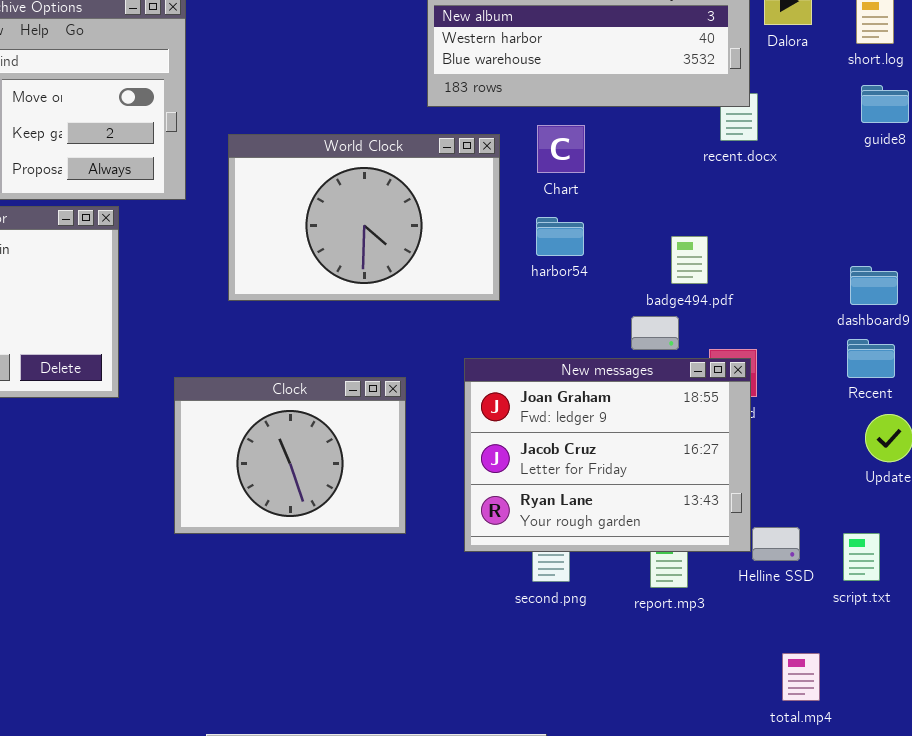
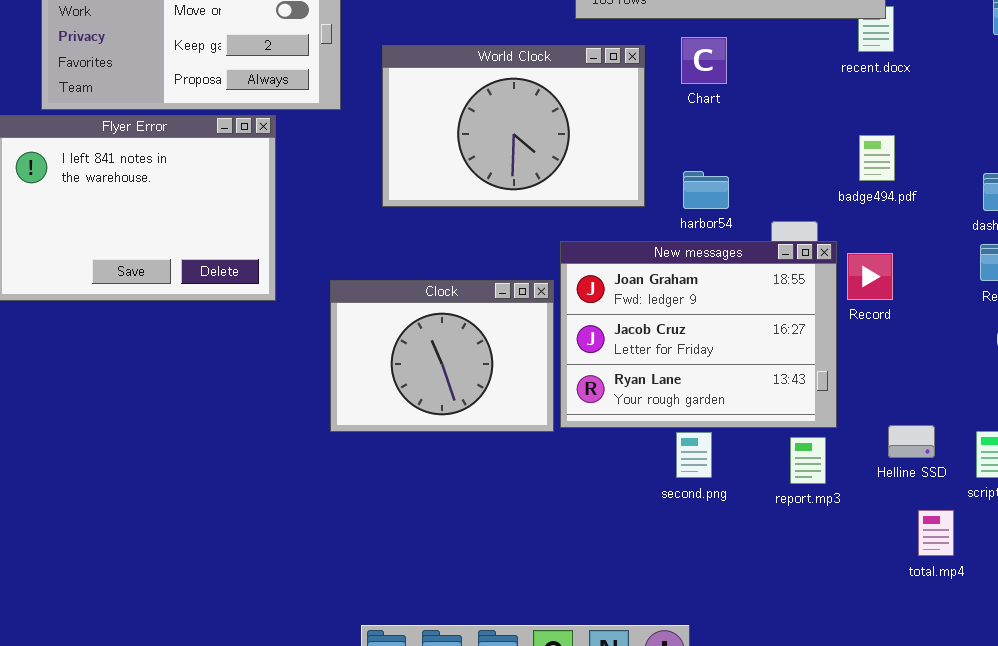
harbor54: [536,217,584,256] -> [683,171,729,209], moved
badge494.pdf: [671,236,708,284] -> [859,135,895,181], moved
New messages: [464,358,751,552] -> [560,241,837,428], moved
total.mp4: [782,653,820,701] -> [918,510,954,556], moved

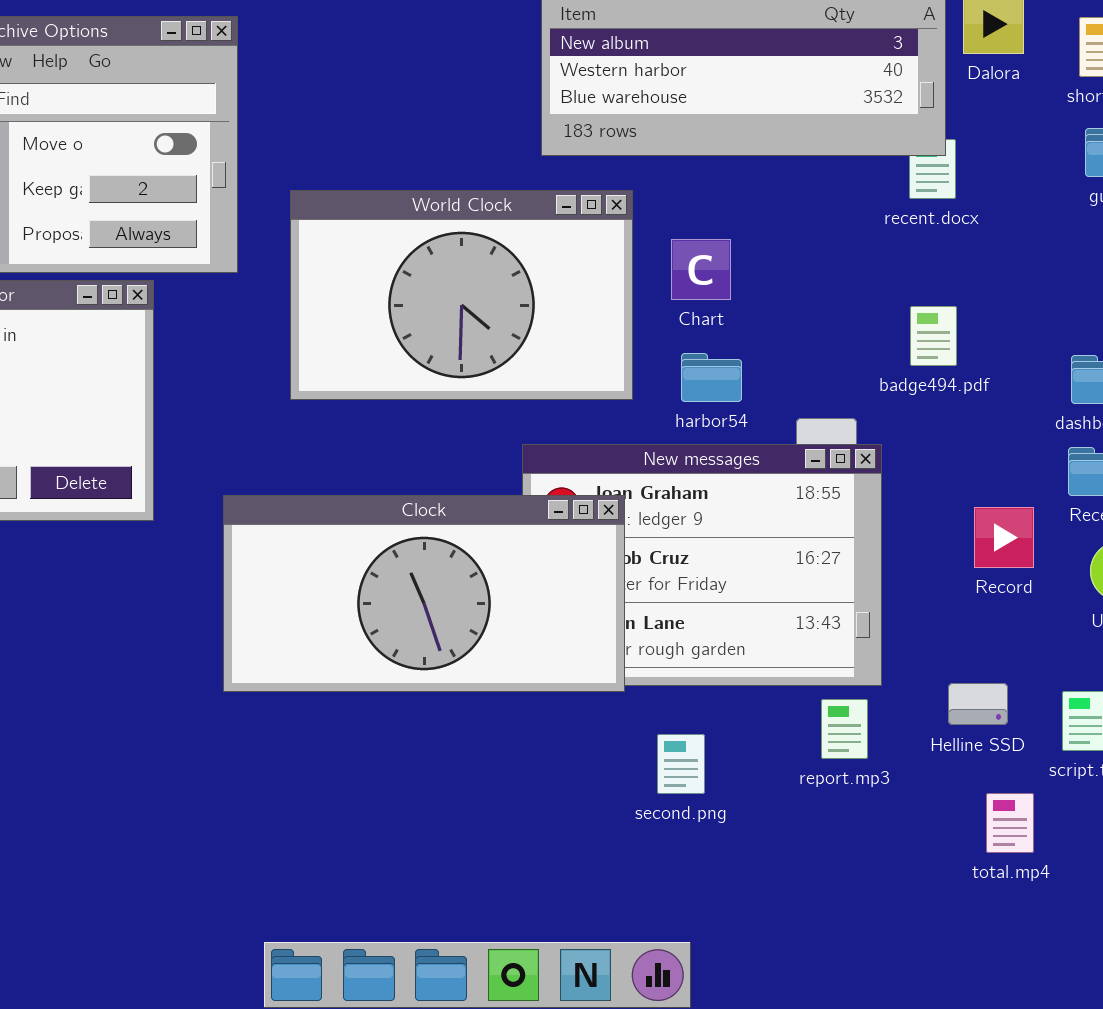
Chart: [681,37,727,84] -> [671,239,731,300], moved
Record: [847,253,893,300] -> [974,507,1034,568], moved
Clock: [330,280,554,432] -> [223,495,625,692], resized
second.png: [676,432,712,478] -> [657,734,705,794], moved

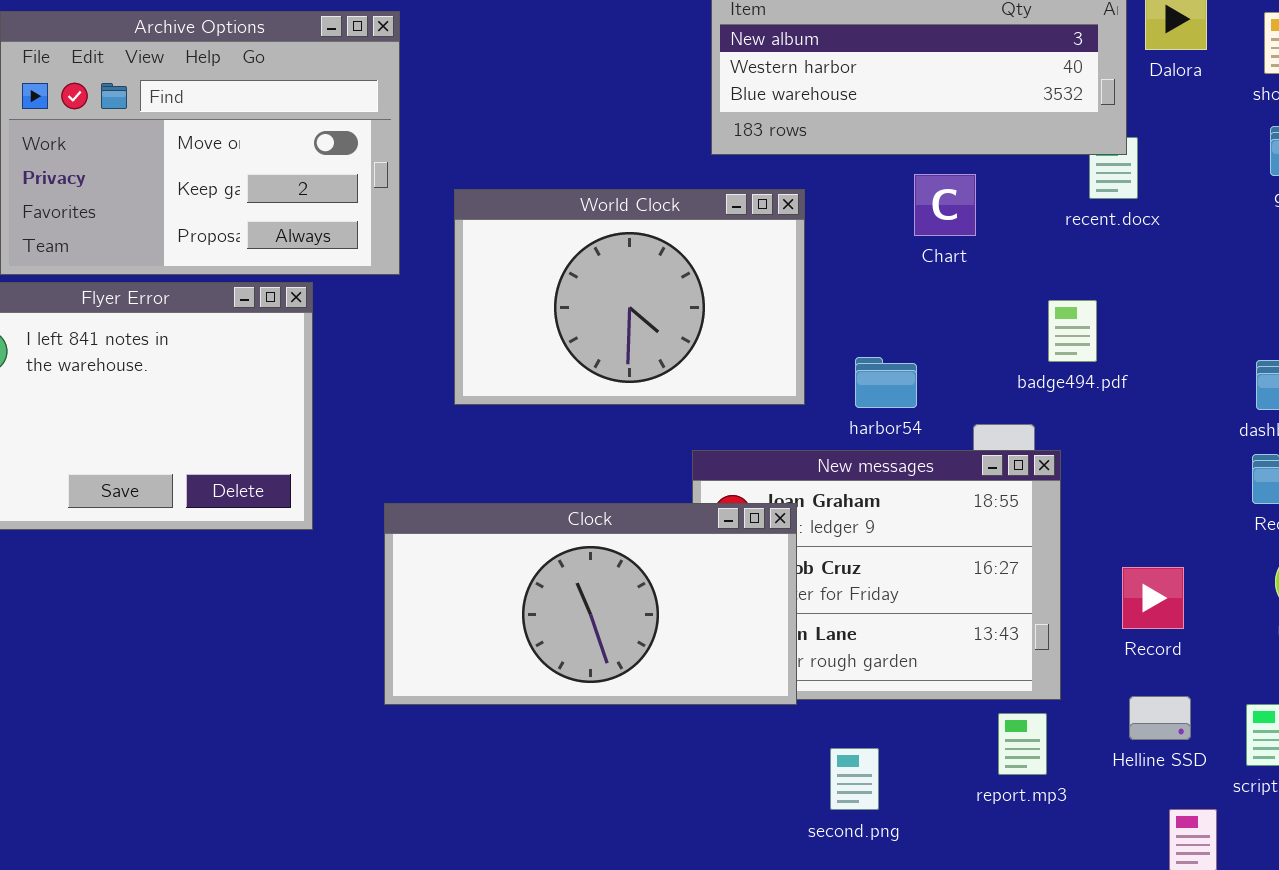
Chart: [671,239,731,300] -> [914,174,976,236], moved
badge494.pdf: [910,306,957,366] -> [1048,300,1097,362], moved
Record: [974,507,1034,568] -> [1122,567,1184,629], moved

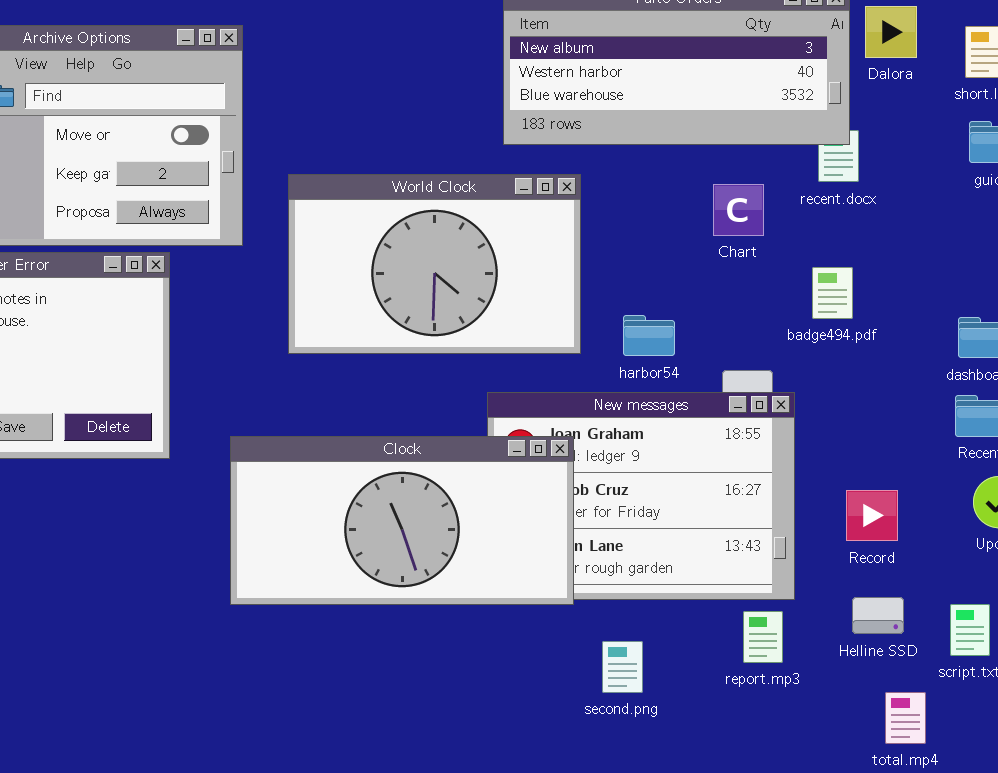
Chart: [914,174,976,236] -> [713,184,764,236], moved
badge494.pdf: [1048,300,1097,362] -> [812,267,853,319], moved

